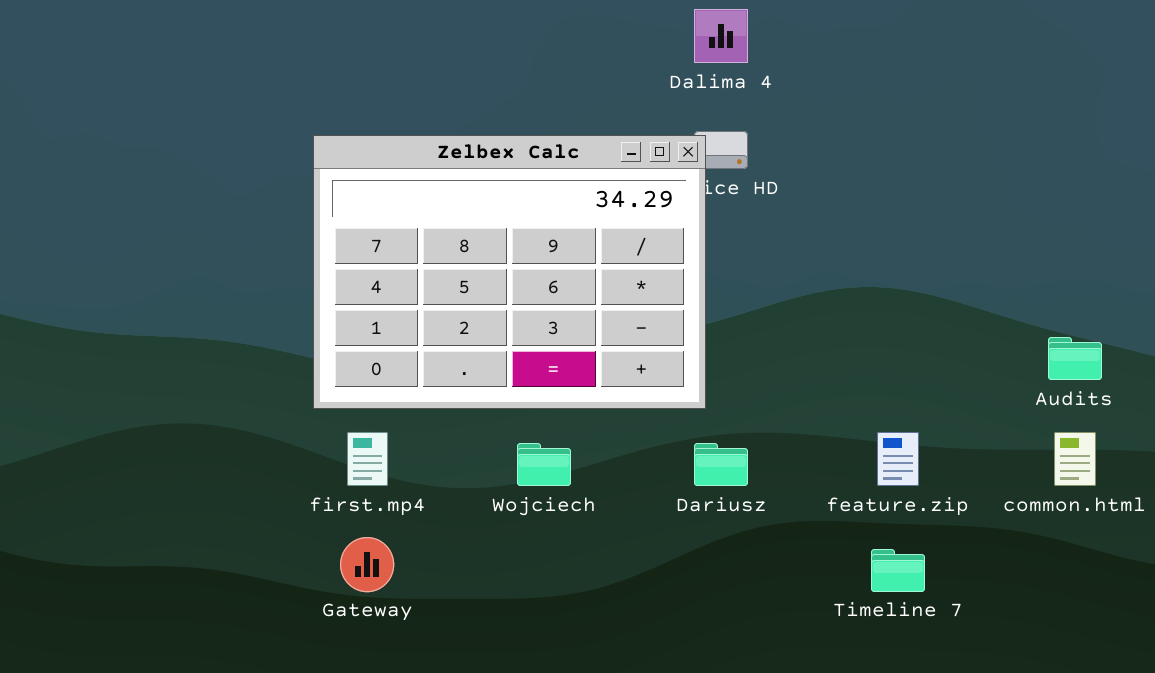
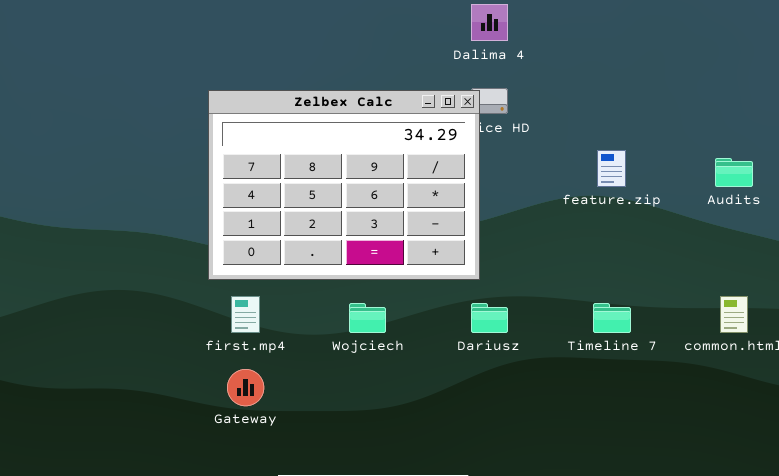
Audits: [1048,337,1102,380] -> [715,158,753,187], moved
feature.zip: [877,432,919,486] -> [597,150,626,187], moved
Timeline 7: [871,549,925,592] -> [593,303,631,333], moved

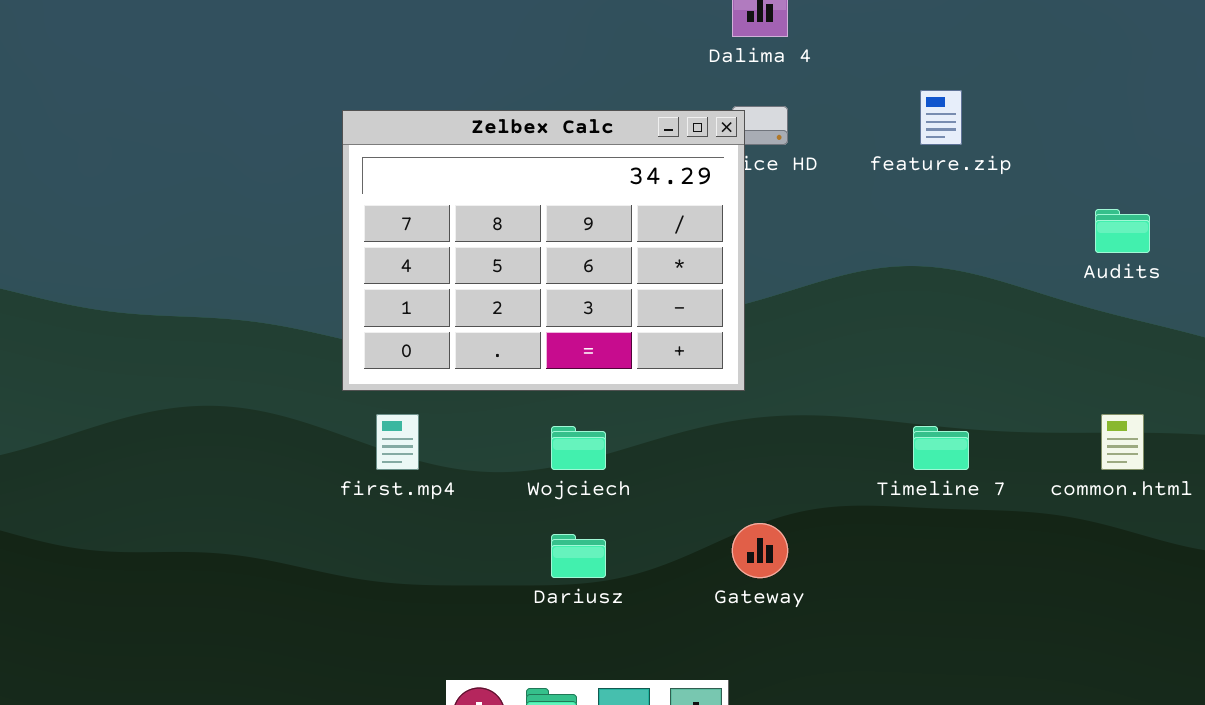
feature.zip: [597,150,626,187] -> [920,90,962,145], moved
Dariusz: [471,303,508,333] -> [551,534,606,578], moved
Gateway: [227,369,264,406] -> [732,523,788,578], moved

